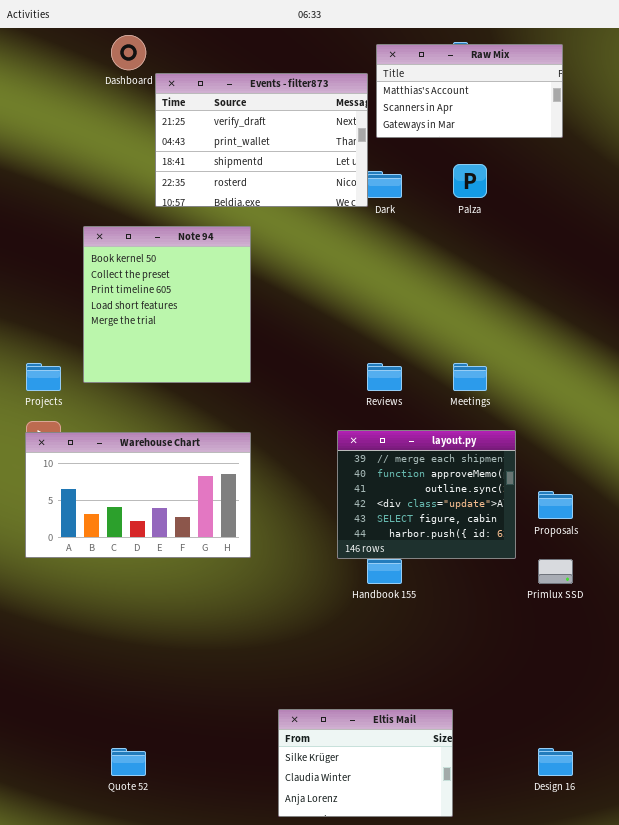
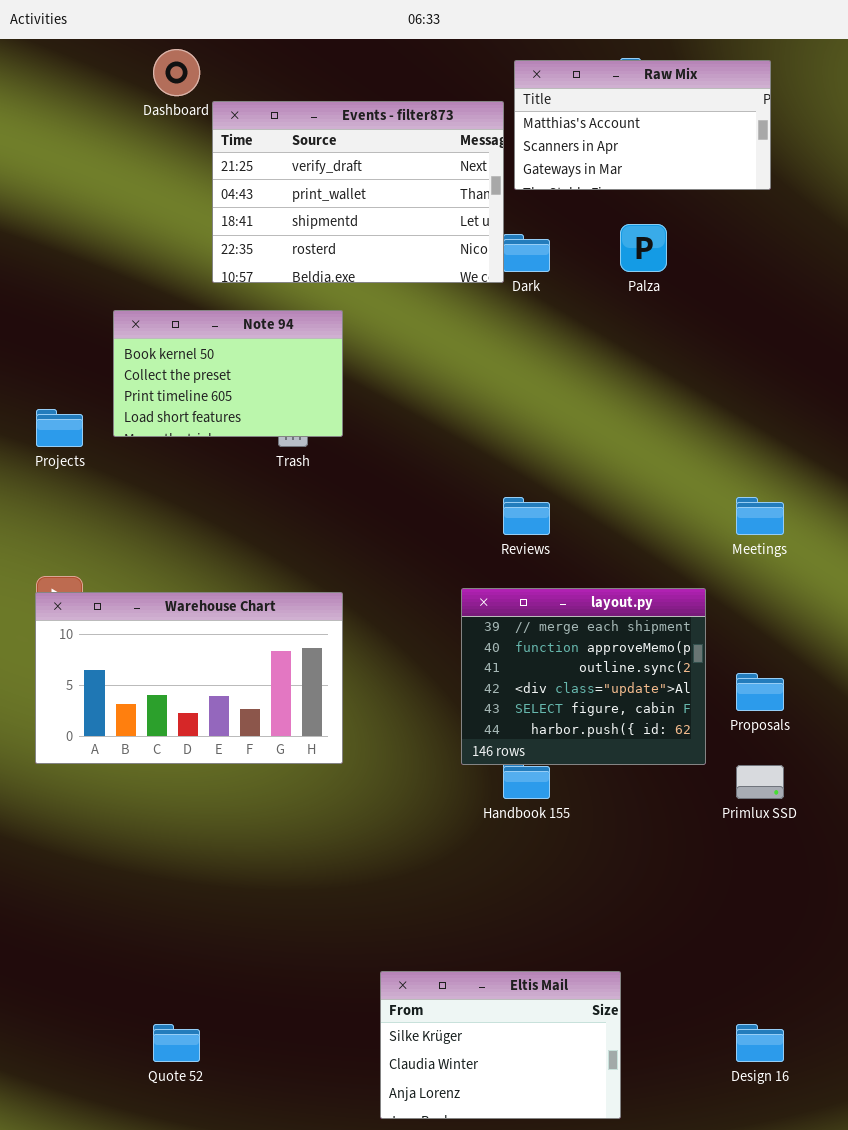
Note 94: [83,226,251,383] -> [113,310,343,437], resized
Projects: [26,363,61,391] -> [36,409,83,447], moved
Meetings: [453,363,487,391] -> [736,497,784,535], moved

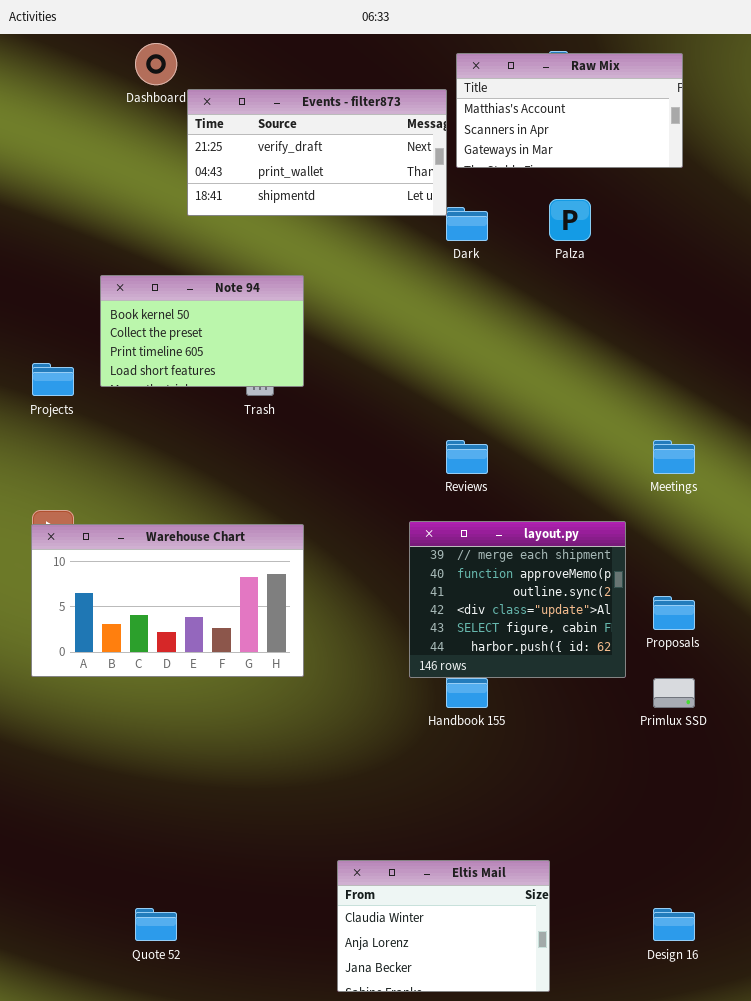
Events - filter873: [212,101,504,283] -> [187,89,447,216], resized
Eltis Mail: [380,971,621,1119] -> [337,860,550,992], scrolled down 1 row

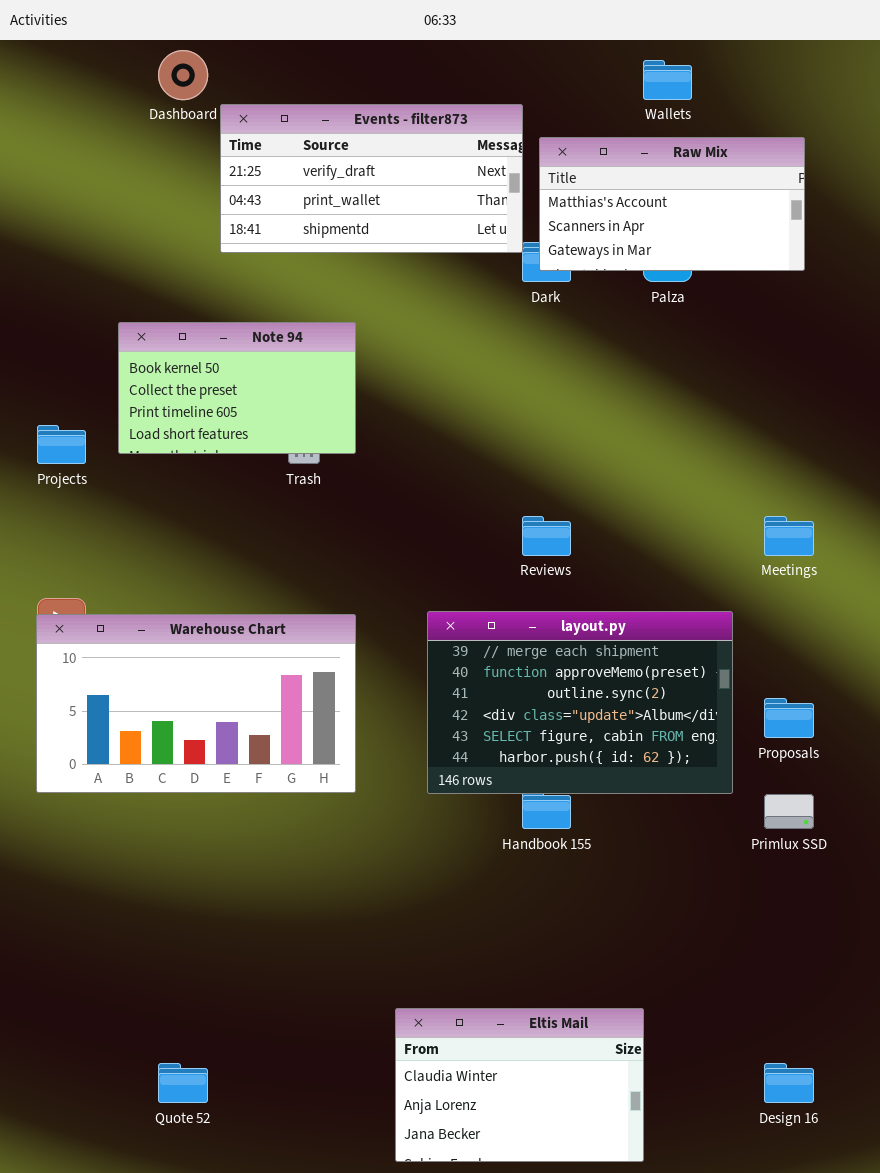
Raw Mix: [456,53,683,168] -> [539,137,805,271], moved
layout.py: [409,521,626,678] -> [427,611,733,794], resized

